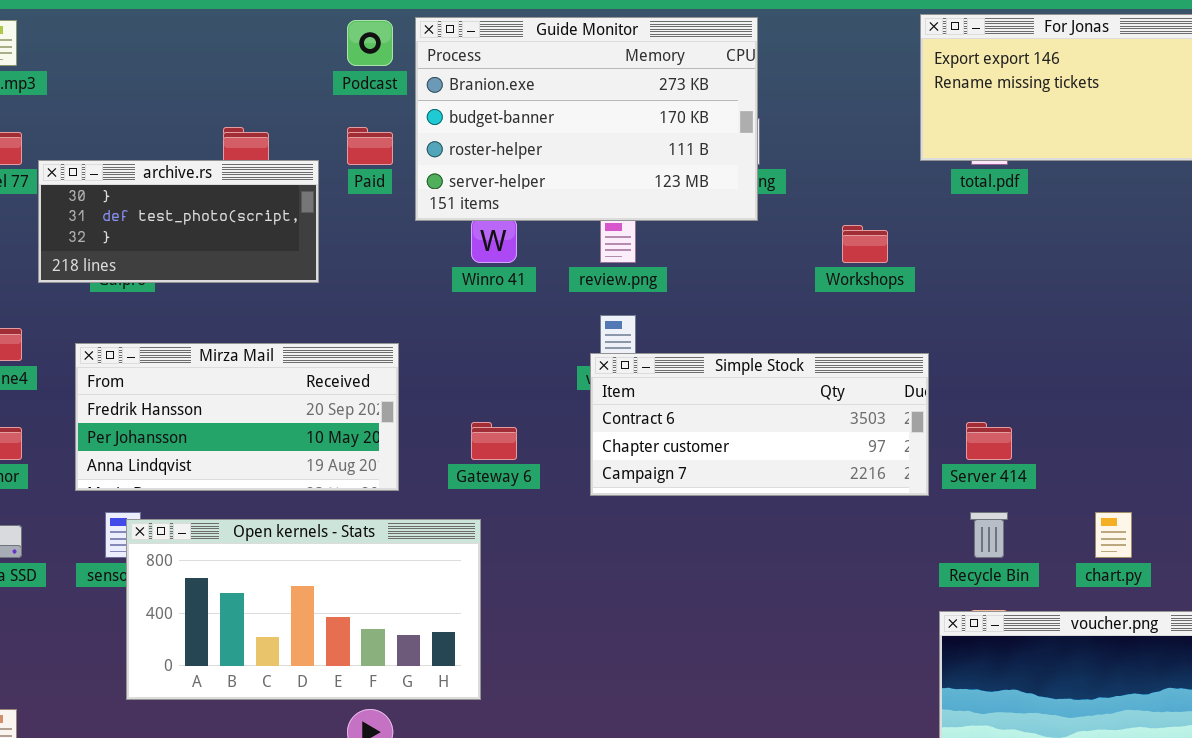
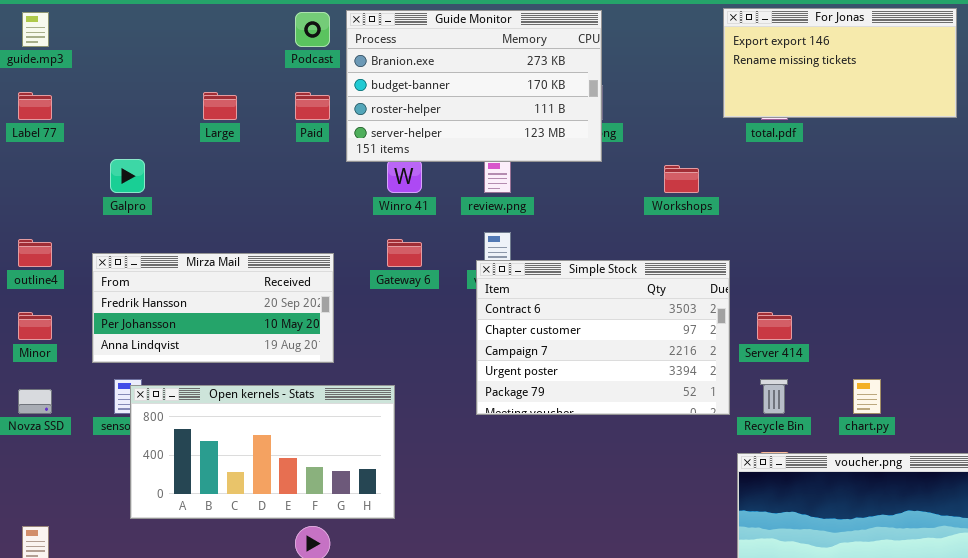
archive.rs: [38,160,319,283] -> none, closed
Simple Stock: [590,353,929,496] -> [476,260,730,415], resized
Gateway 6: [471,422,517,460] -> [387,239,422,267], moved

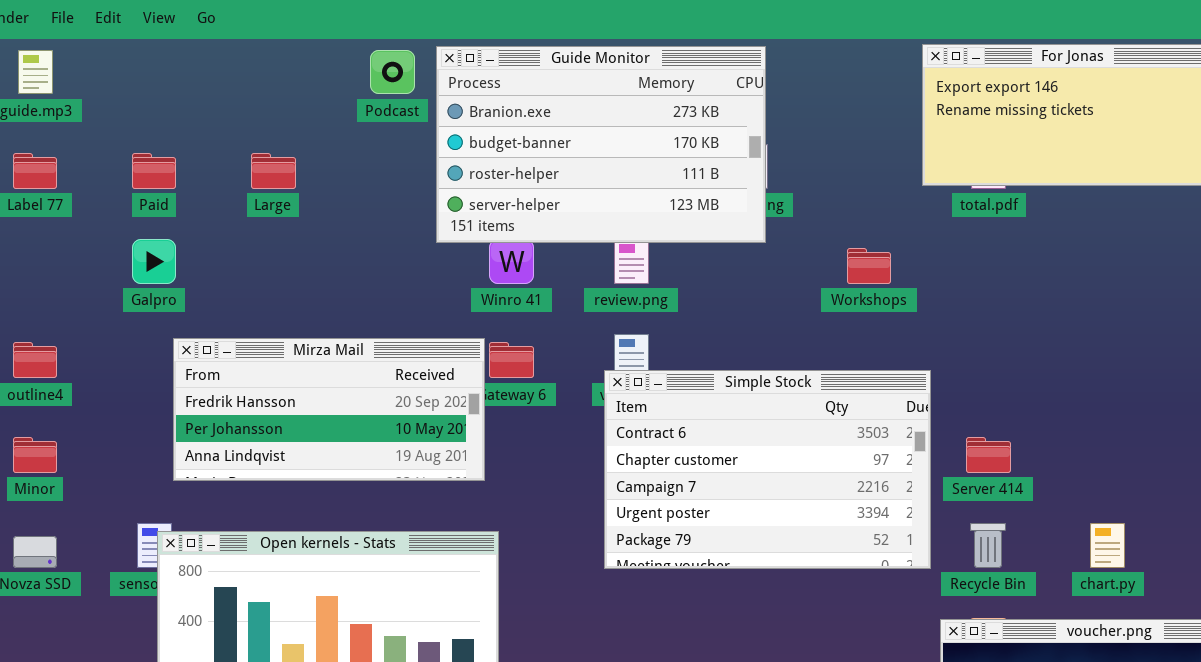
Paid: [295,92,330,120] -> [132,153,176,189], moved
Mirza Mail: [92,253,334,363] -> [173,338,485,481], moved

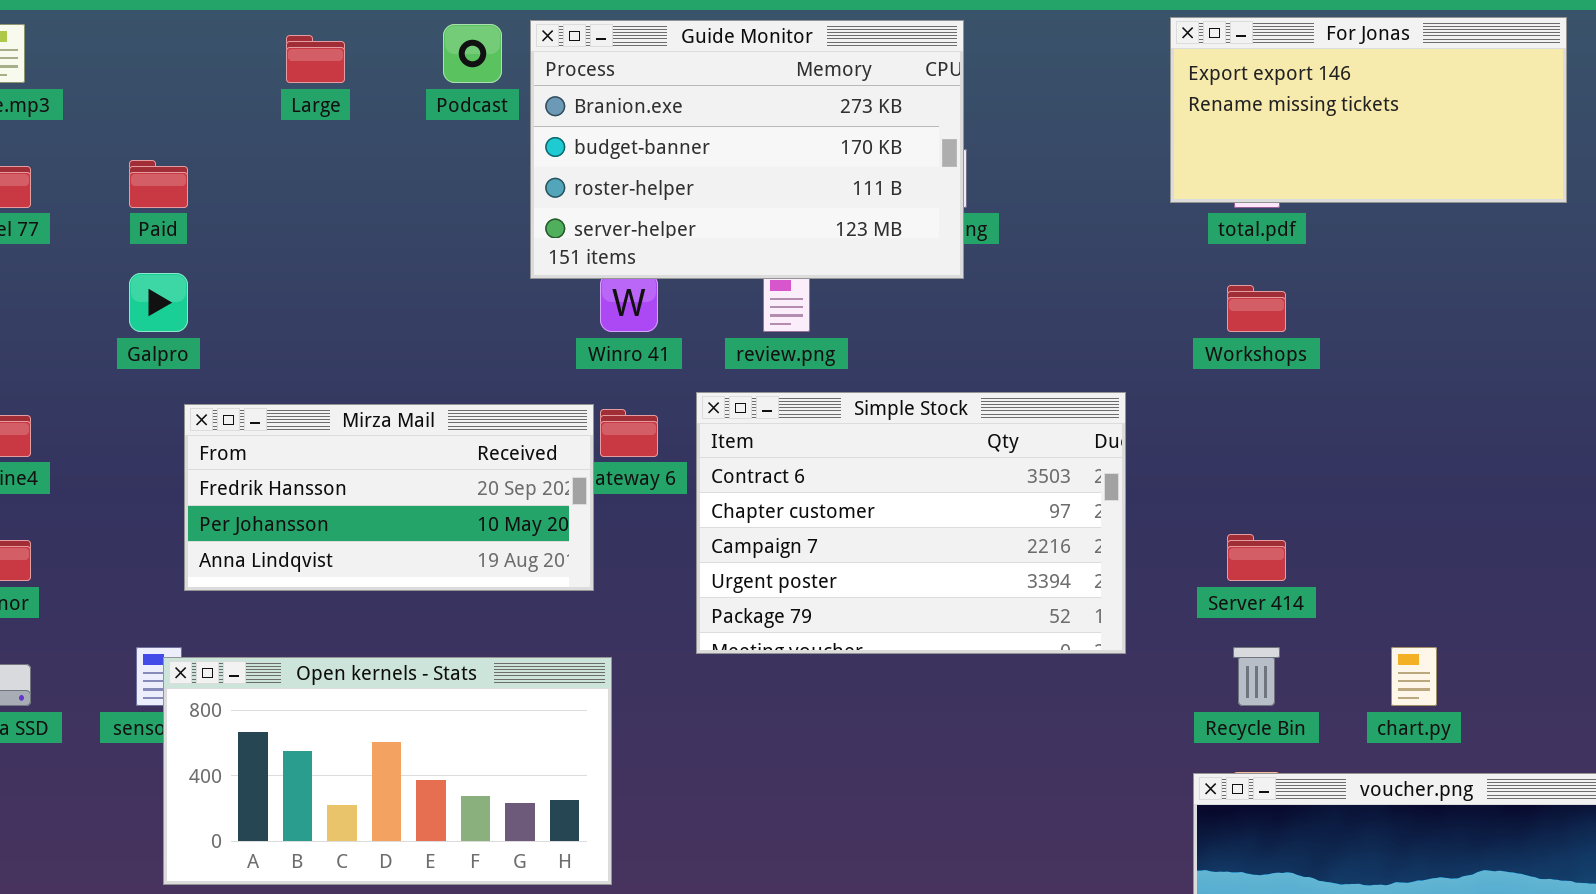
Large: [251,153,296,189] -> [286,35,345,83], moved
Workshops: [847,248,891,284] -> [1227,285,1286,332], moved
Simple Stock: [604,370,931,569] -> [696,392,1126,654], moved

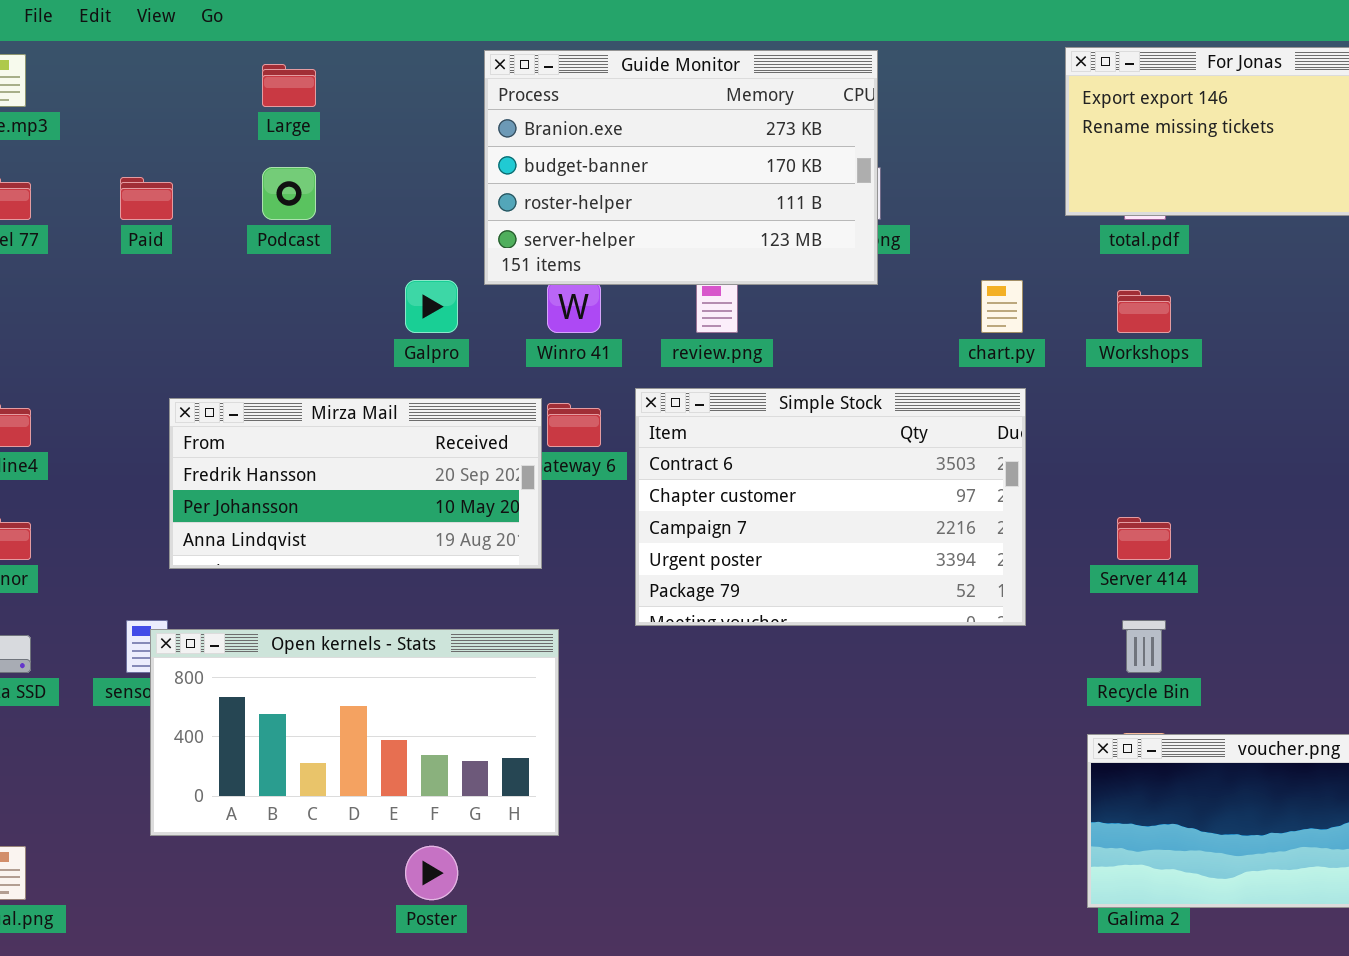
Podcast: [443,24,502,83] -> [262,167,316,220], moved
Galpro: [129,273,188,332] -> [405,280,458,333], moved
chart.py: [1391,647,1437,706] -> [981,280,1023,333], moved

